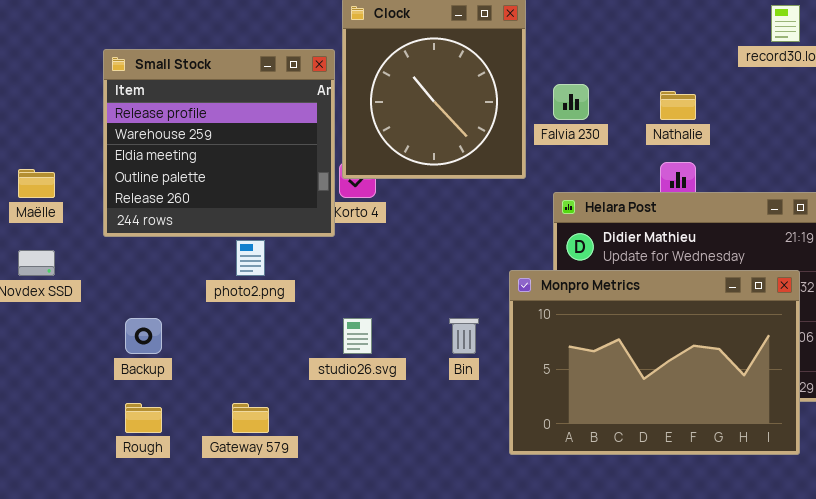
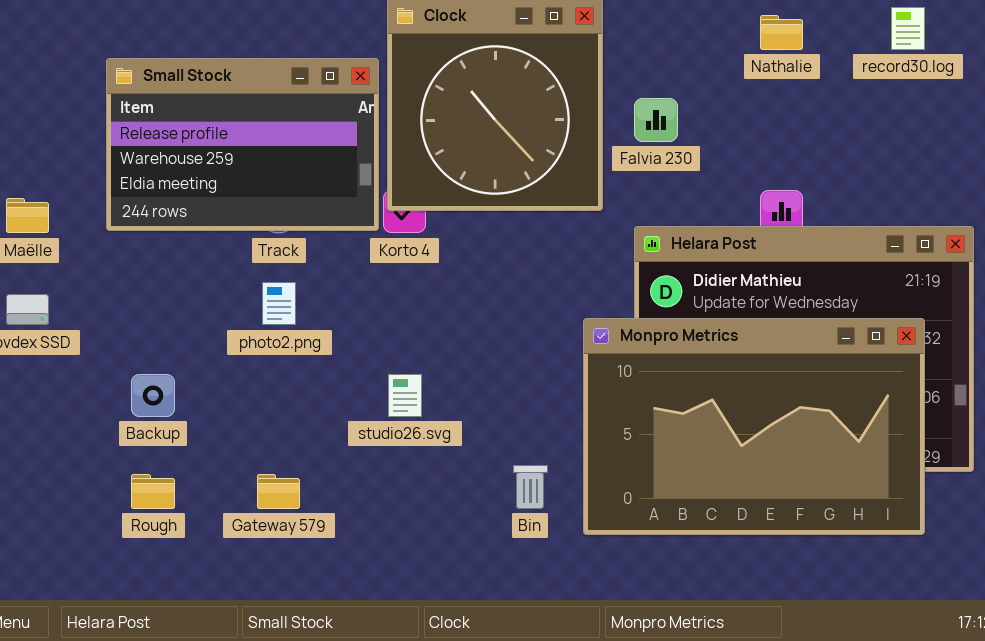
Small Stock: [103,49,335,237] -> [106,58,379,231], resized
Nathalie: [660,91,696,120] -> [760,15,803,50], moved
Bin: [449,318,479,354] -> [513,465,548,509], moved

